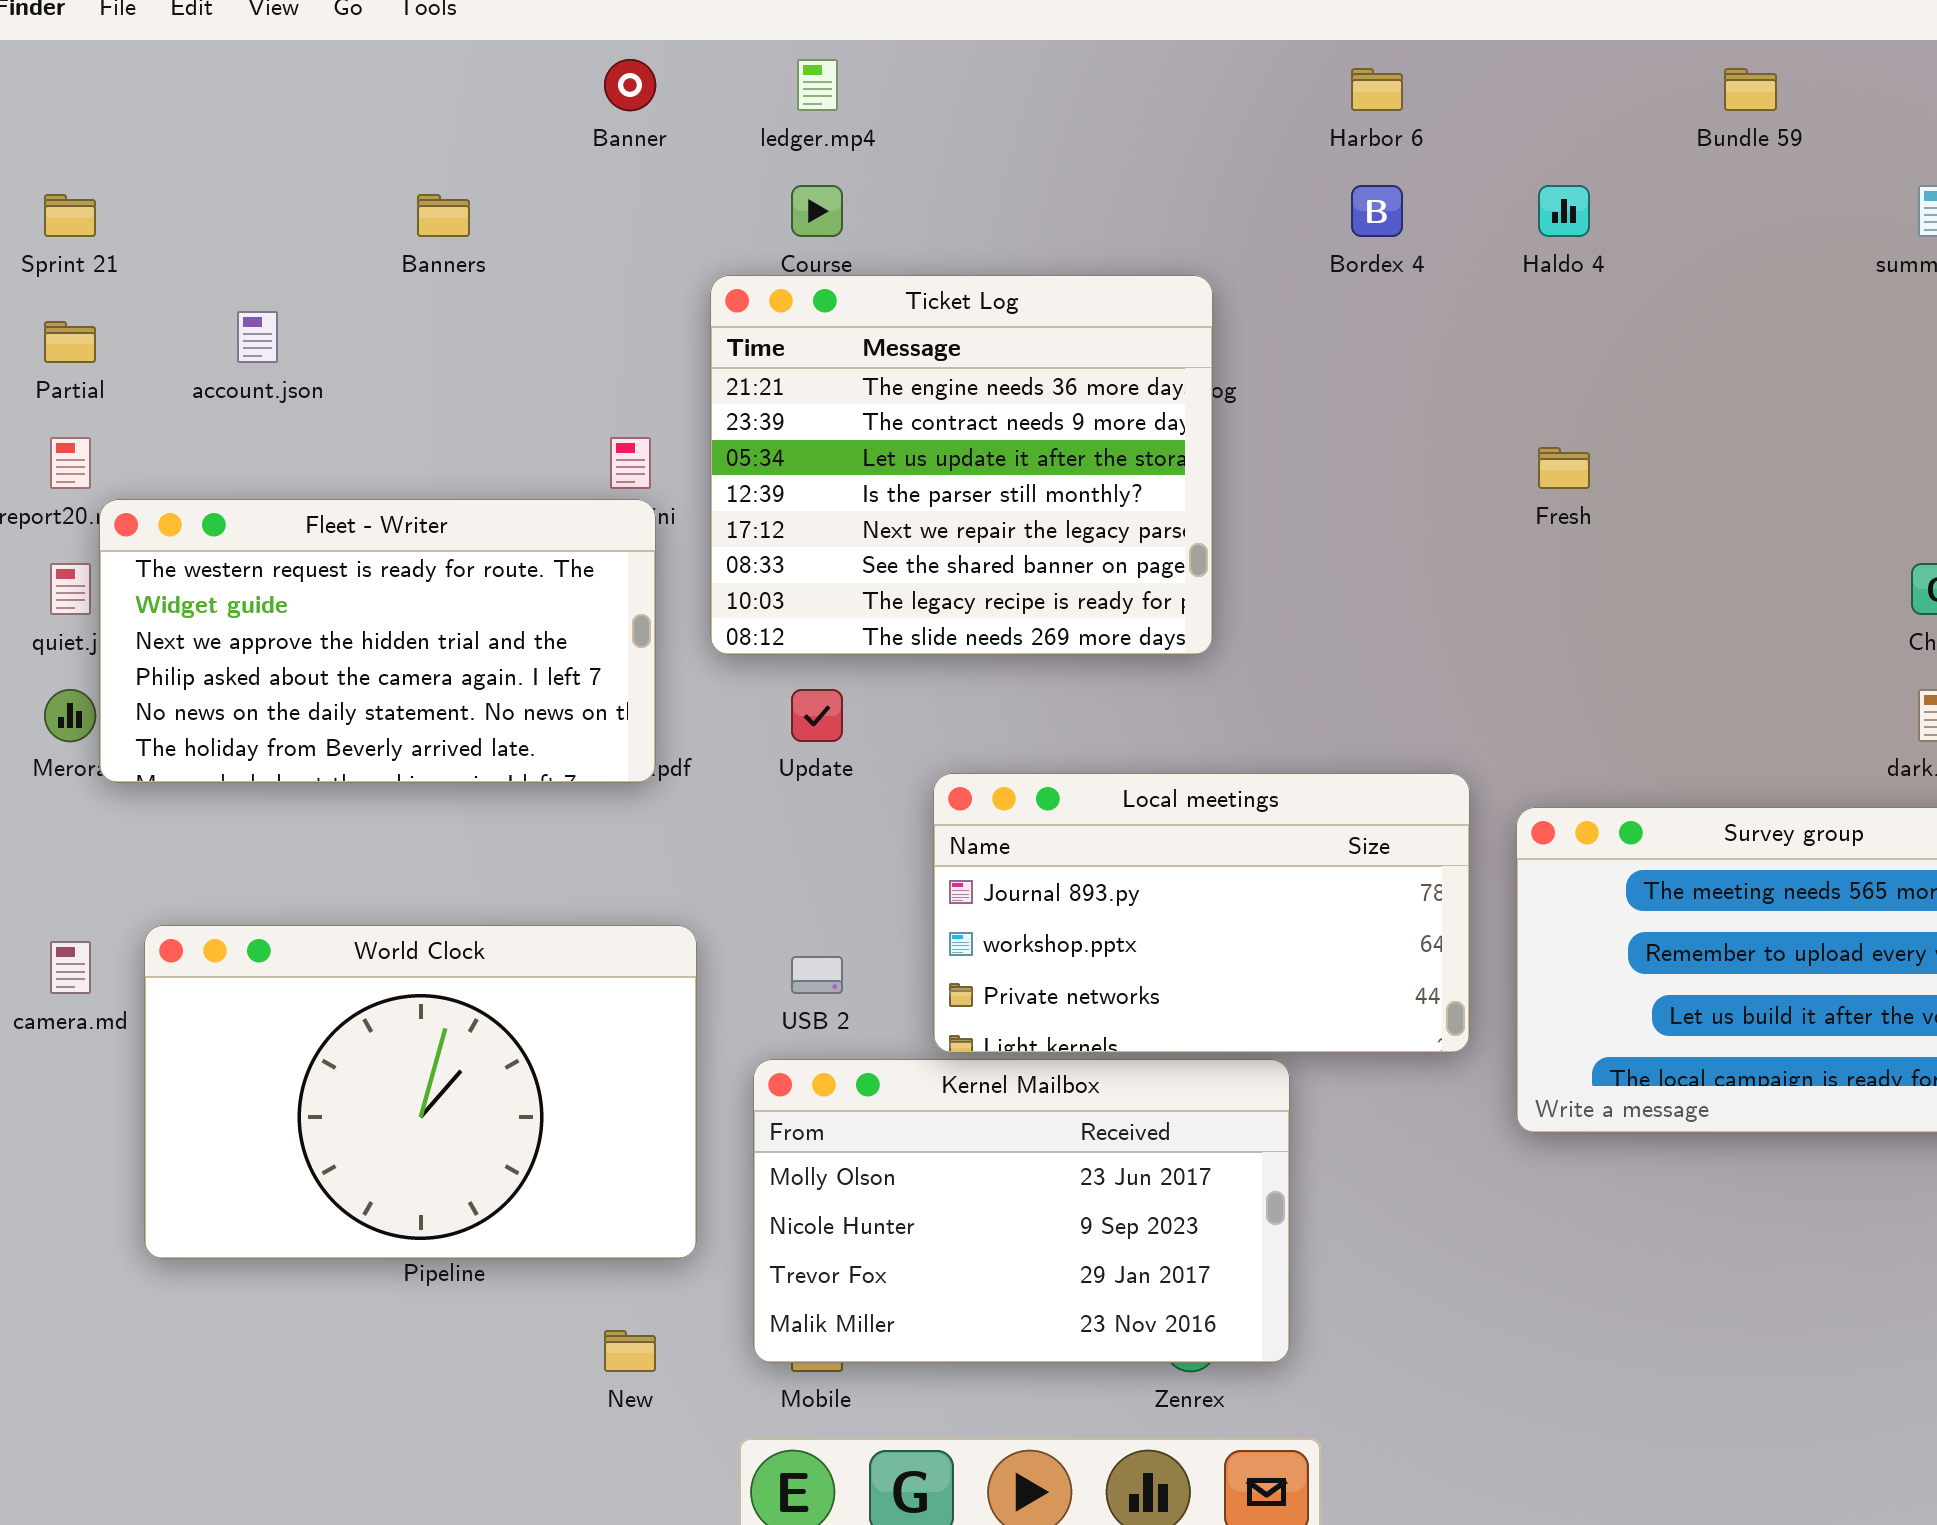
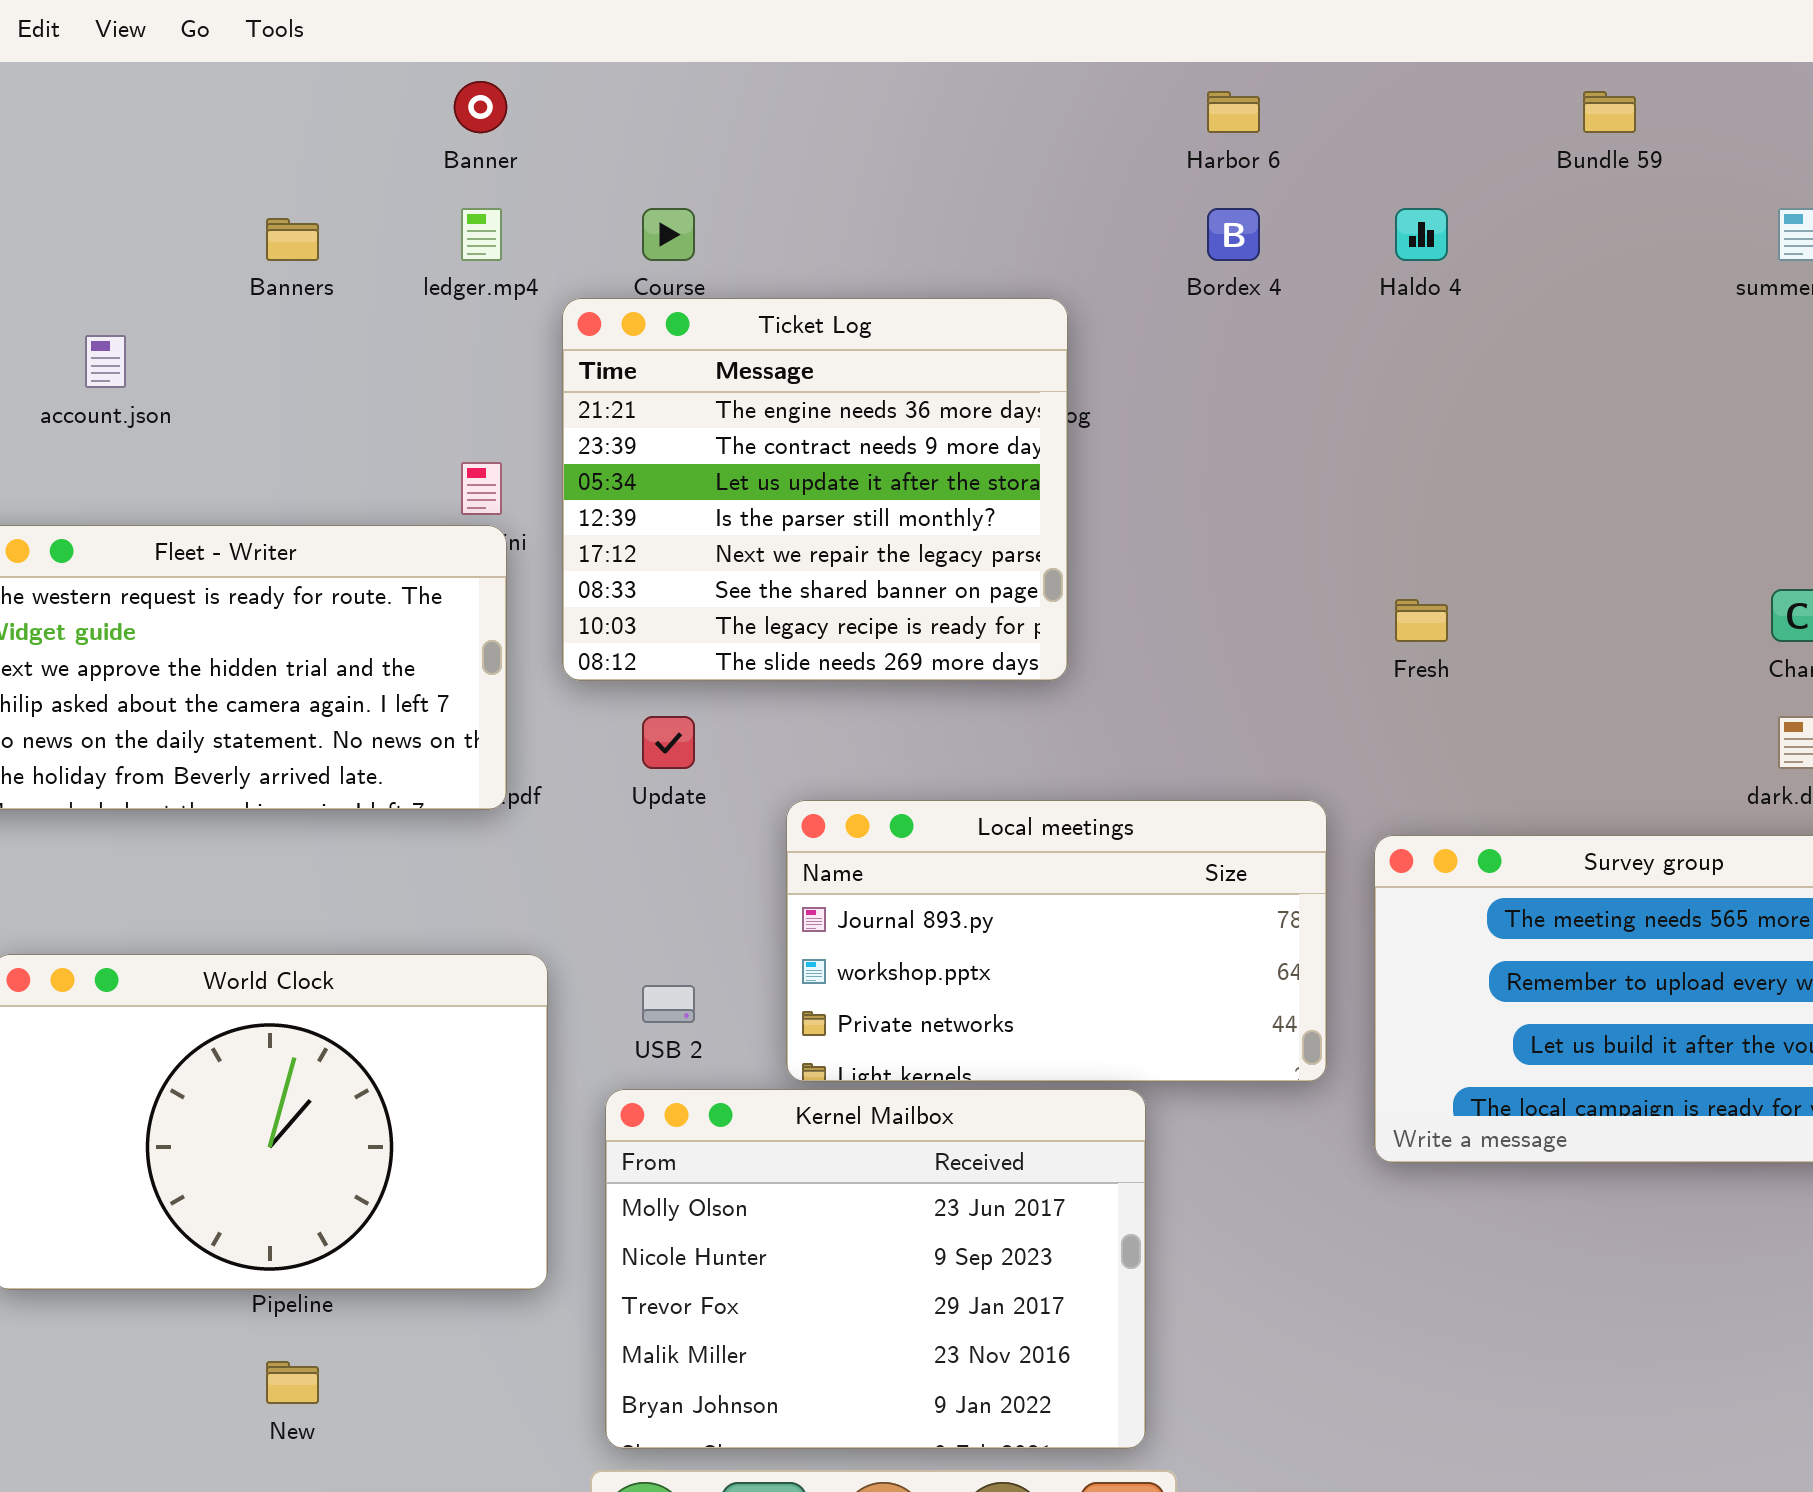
ledger.mp4: [797,59,838,111] -> [461,208,502,261], moved
Fresh: [1538,447,1590,489] -> [1395,599,1448,642], moved
Kernel Mailbox: [753,1059,1290,1363] -> [605,1089,1146,1449], resized
New: [604,1330,656,1372] -> [266,1361,319,1404], moved

